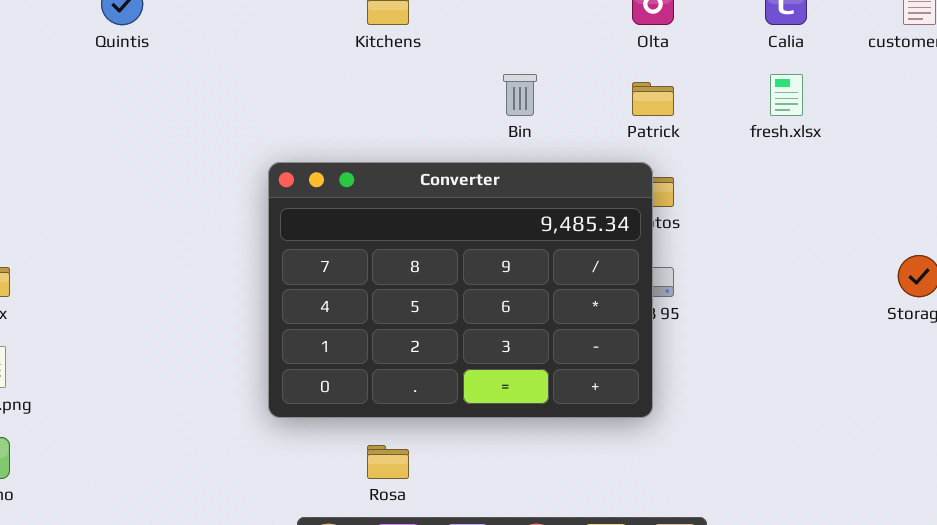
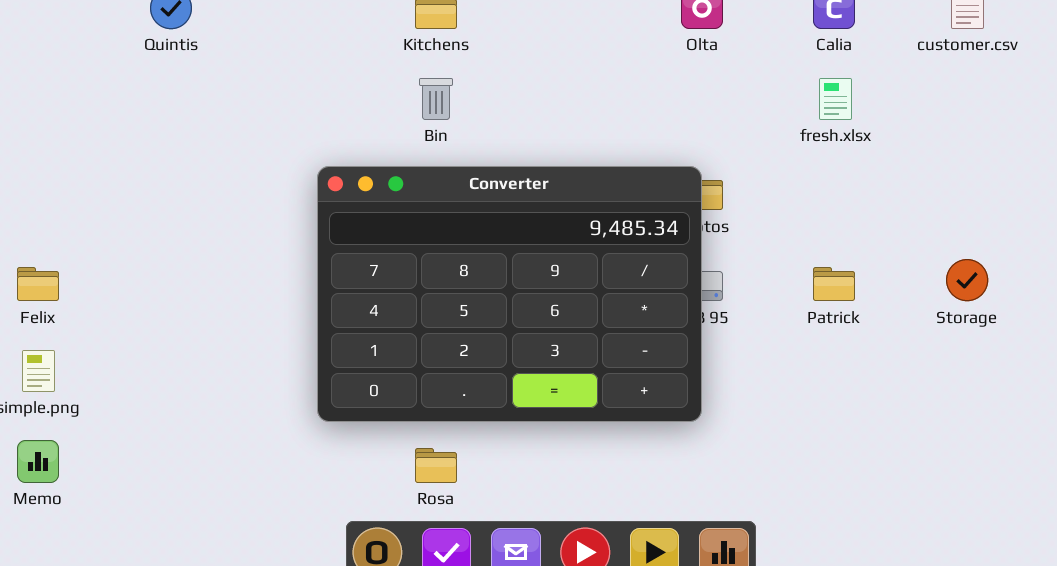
Bin: [503,74,537,116] -> [419,78,453,120], moved
Patrick: [632,82,674,116] -> [813,267,855,301], moved

